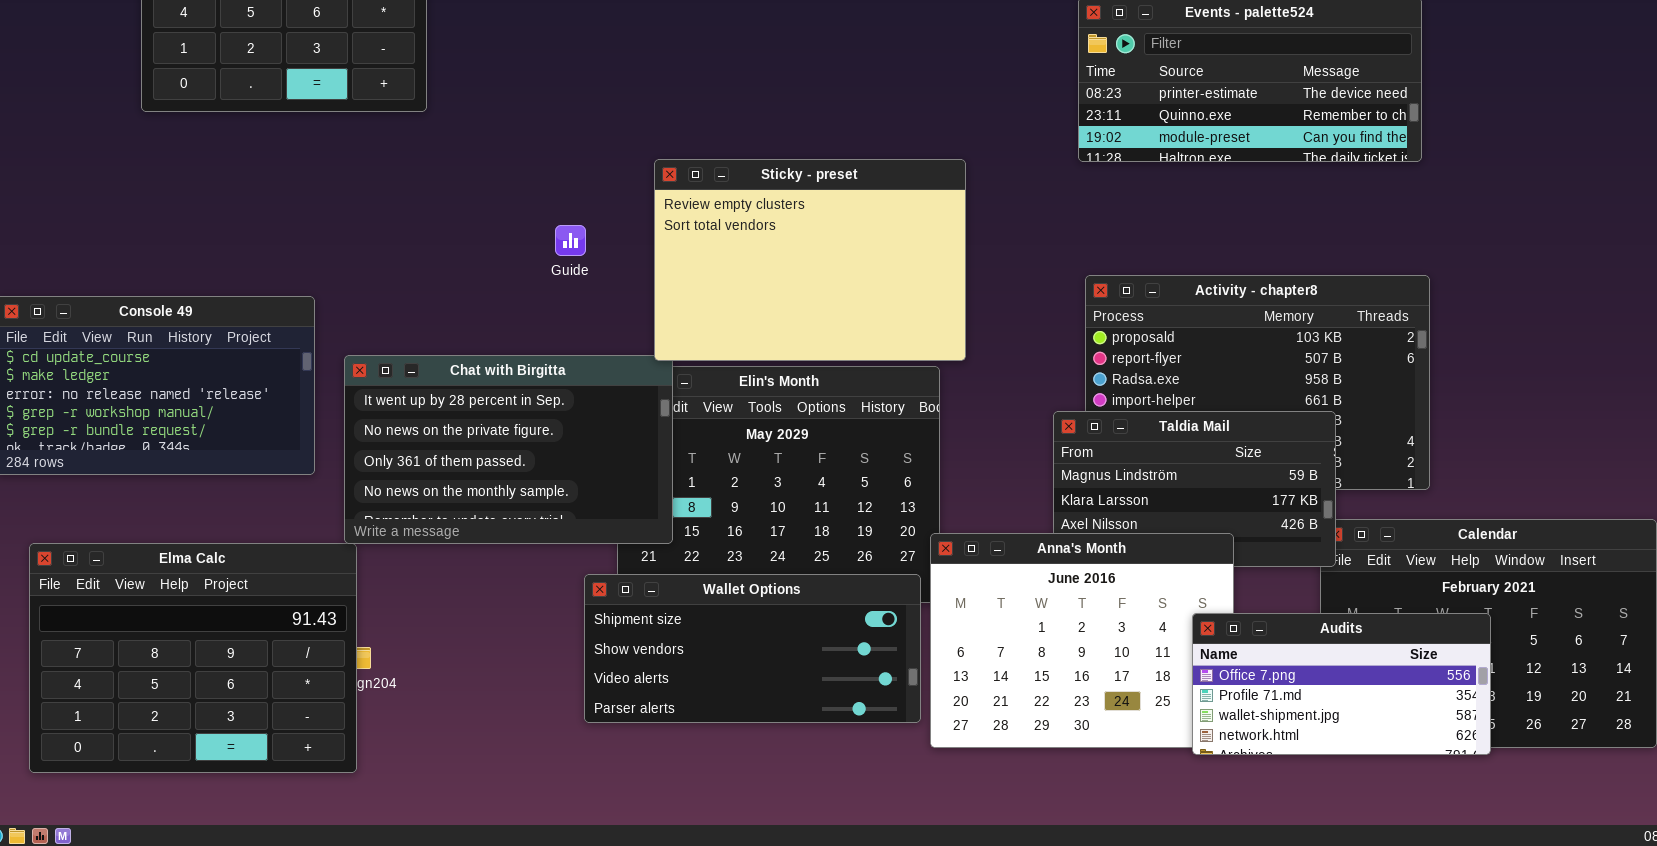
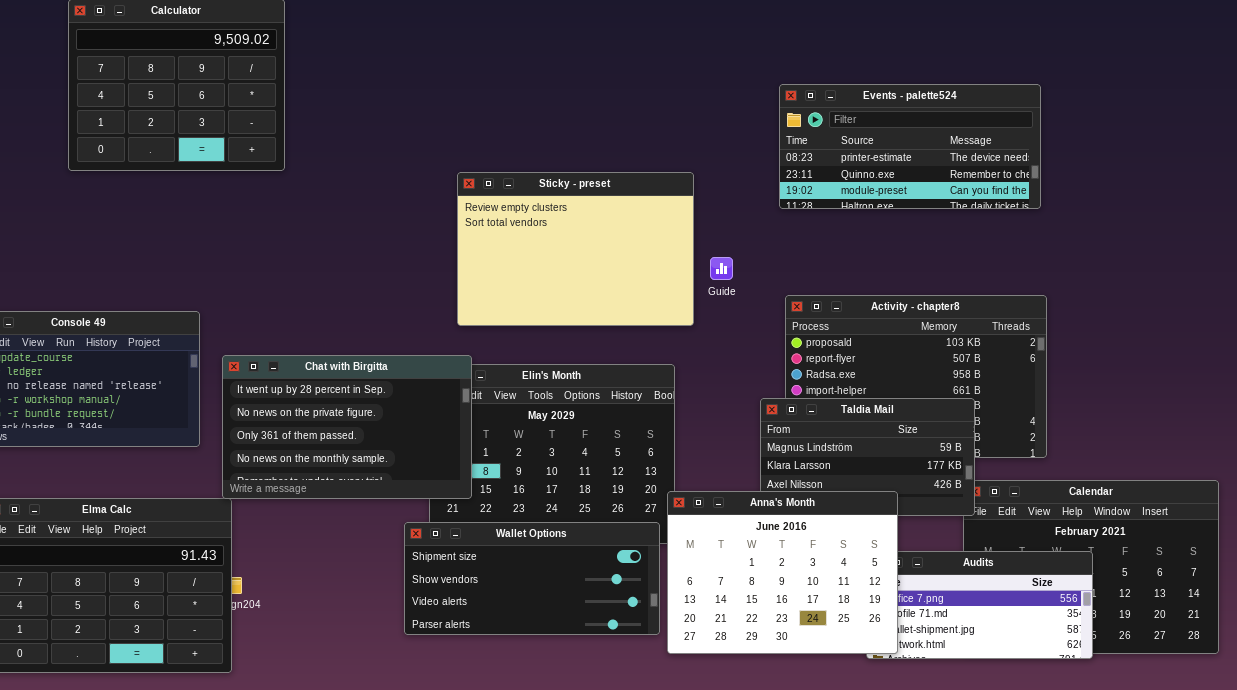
Sticky - preset: [654,159,966,361] -> [457,172,694,326], moved
Guide: [555,225,586,256] -> [710,257,733,280], moved
Anna's Month: [930,533,1234,748] -> [667,491,898,654], raised

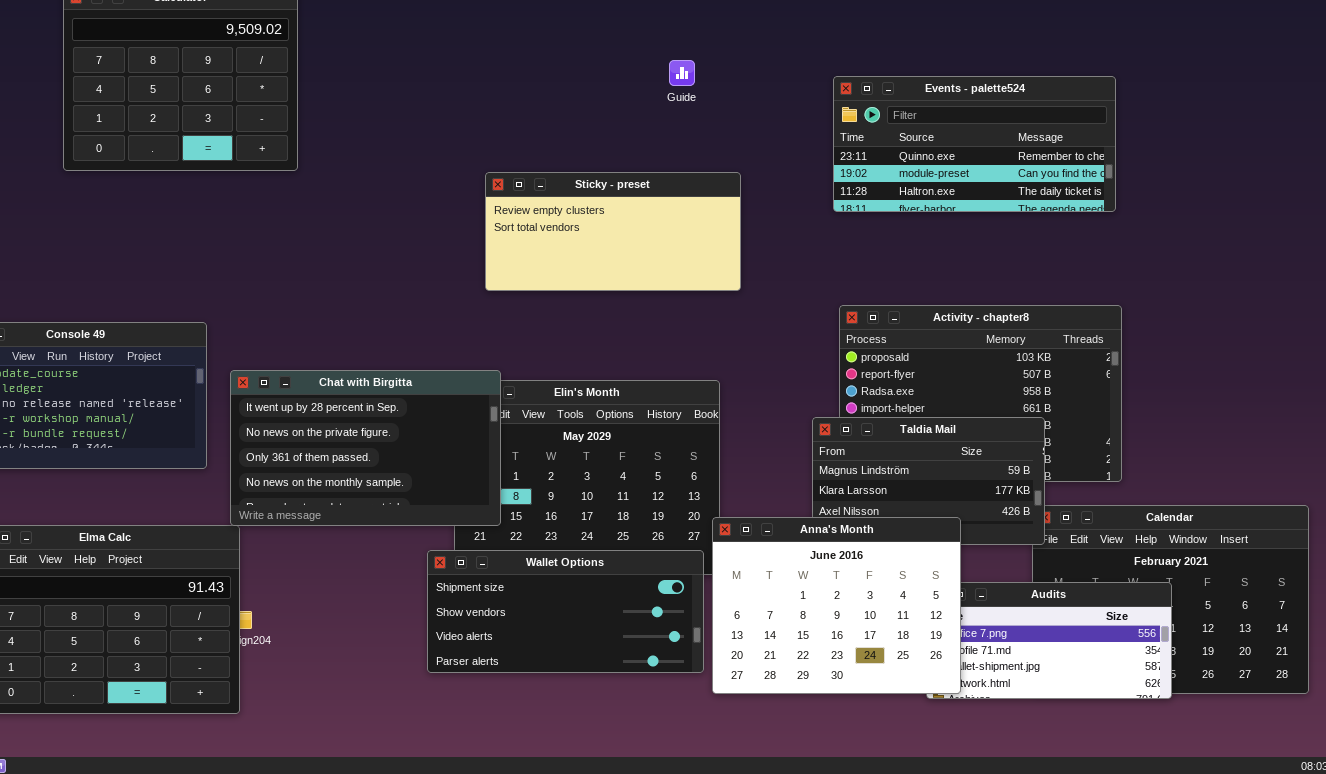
Events - palette524: [779,84,1041,209] -> [833,76,1116,212], scrolled down 1 row
Sticky - preset: [457,172,694,326] -> [485,172,741,291], resized
Guide: [710,257,733,280] -> [669,60,695,86], moved

